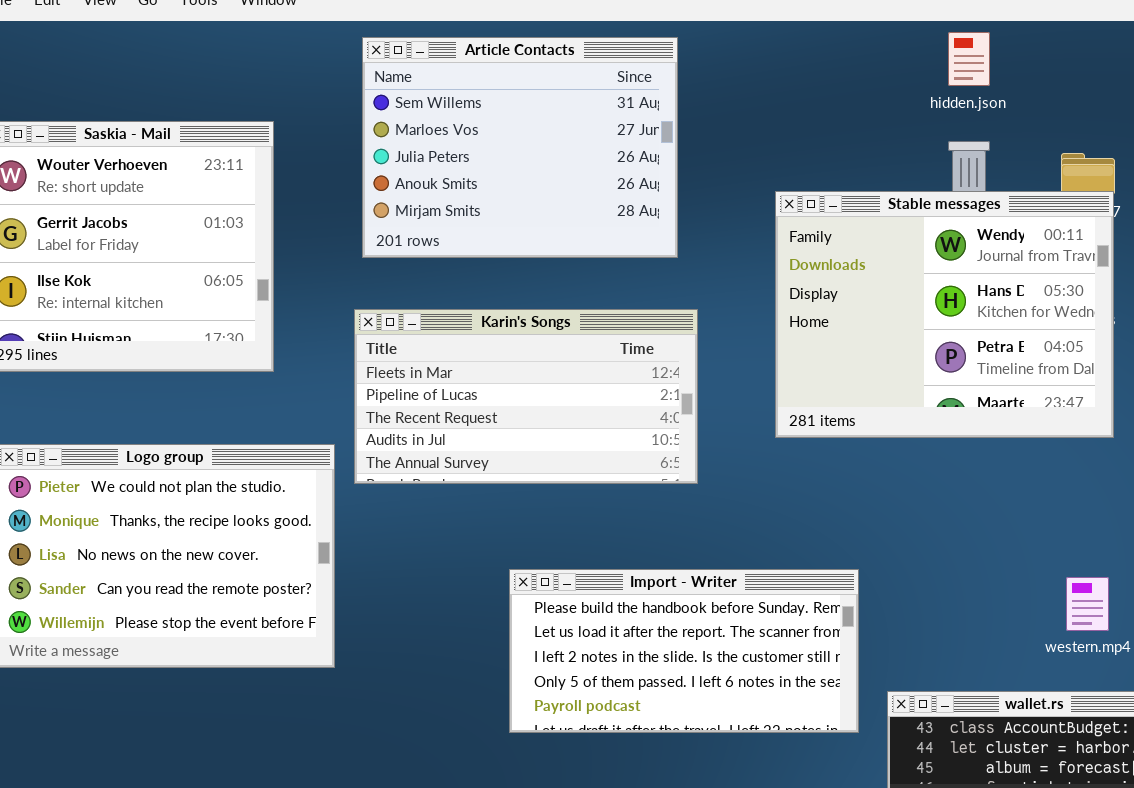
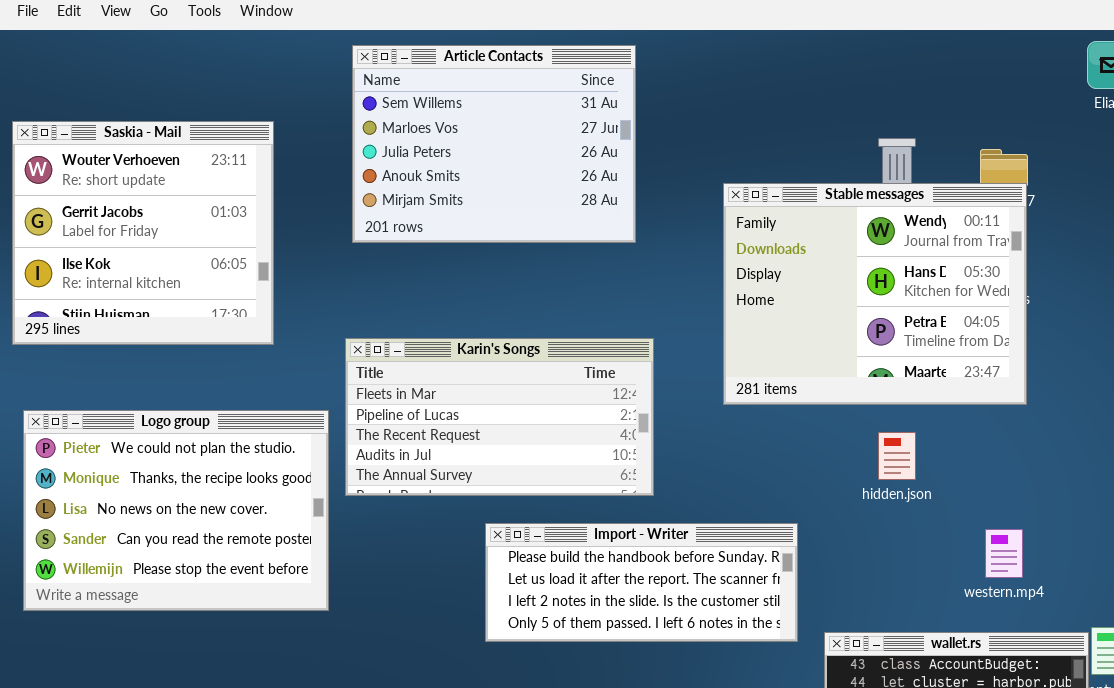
hidden.json: [948,32,990,86] -> [878,432,916,480], moved
Karin's Songs: [354,309,698,484] -> [345,338,654,496], moved
Import - Writer: [509,569,859,733] -> [485,523,798,642], resized

